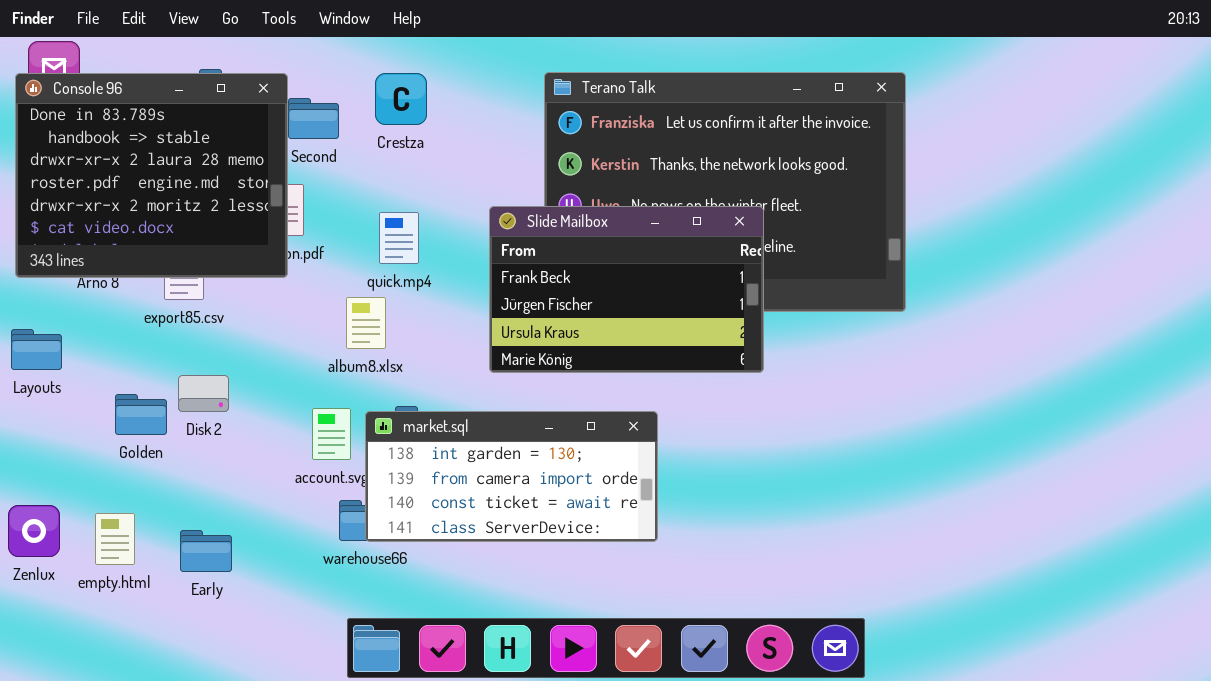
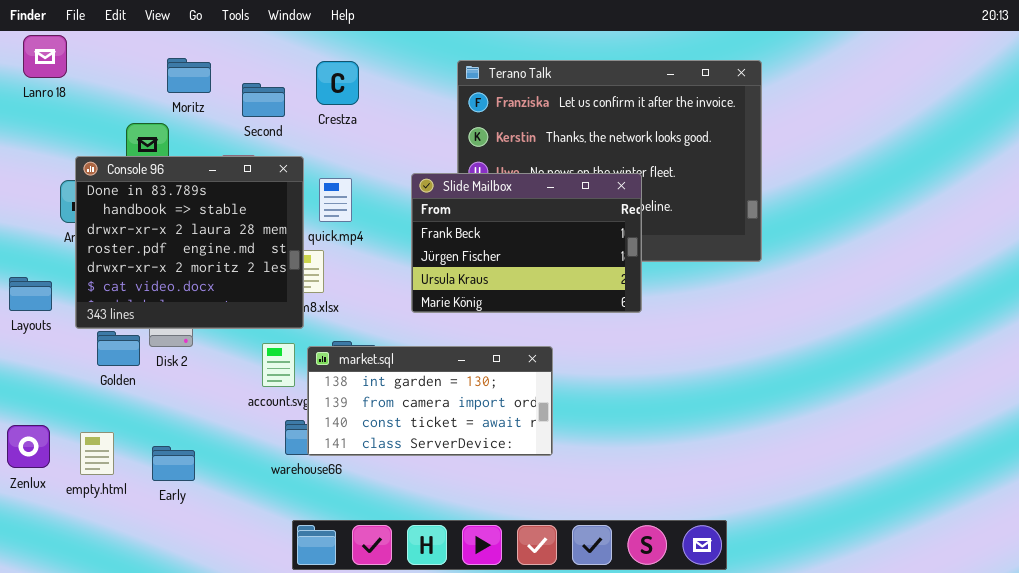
Console 96: [15,73,288,278] -> [75,156,304,329], moved

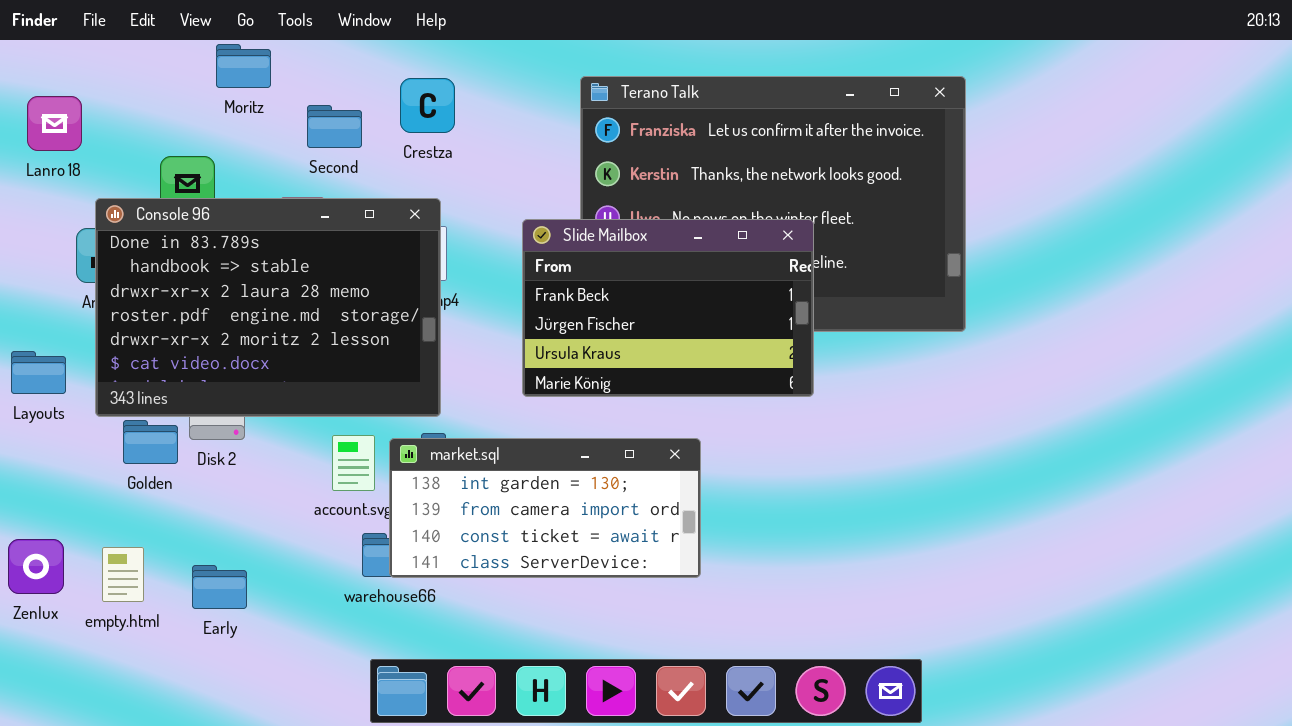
Lanro 18: [23,35,67,78] -> [27,96,82,151], moved
Moritz: [167,58,211,93] -> [216,44,271,88], moved
Console 96: [75,156,304,329] -> [95,198,441,417], resized

